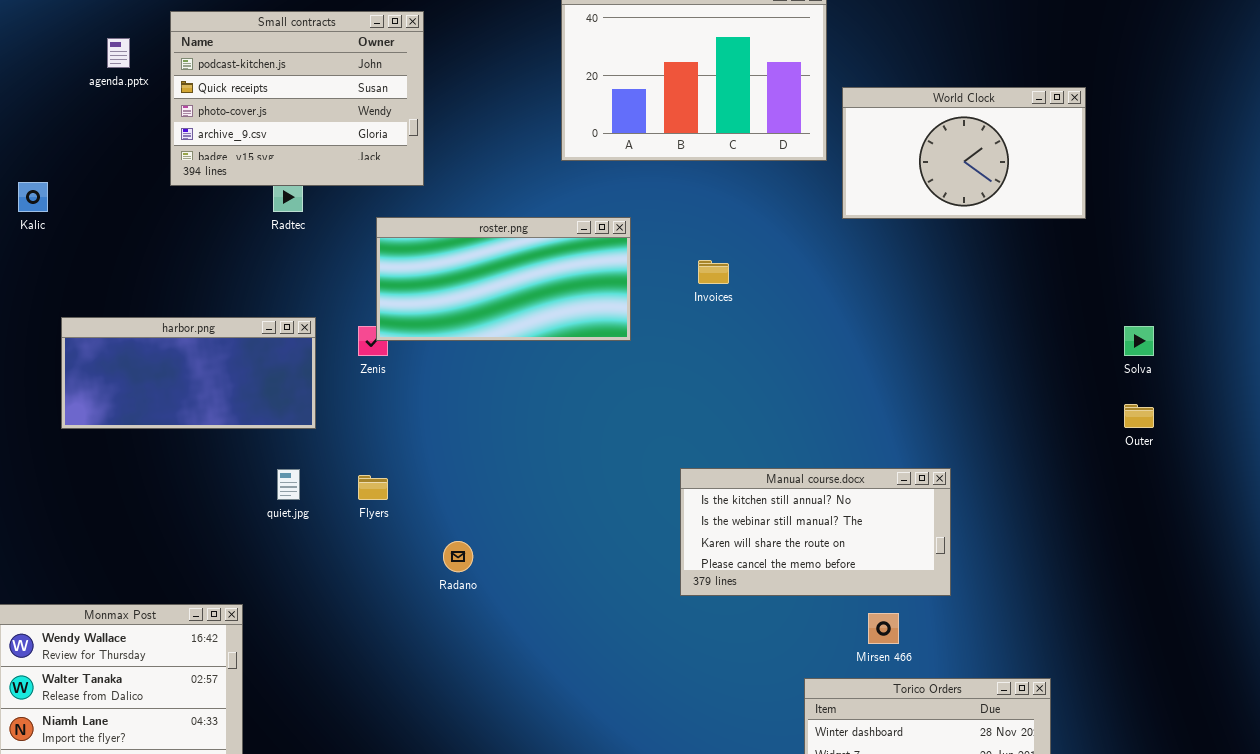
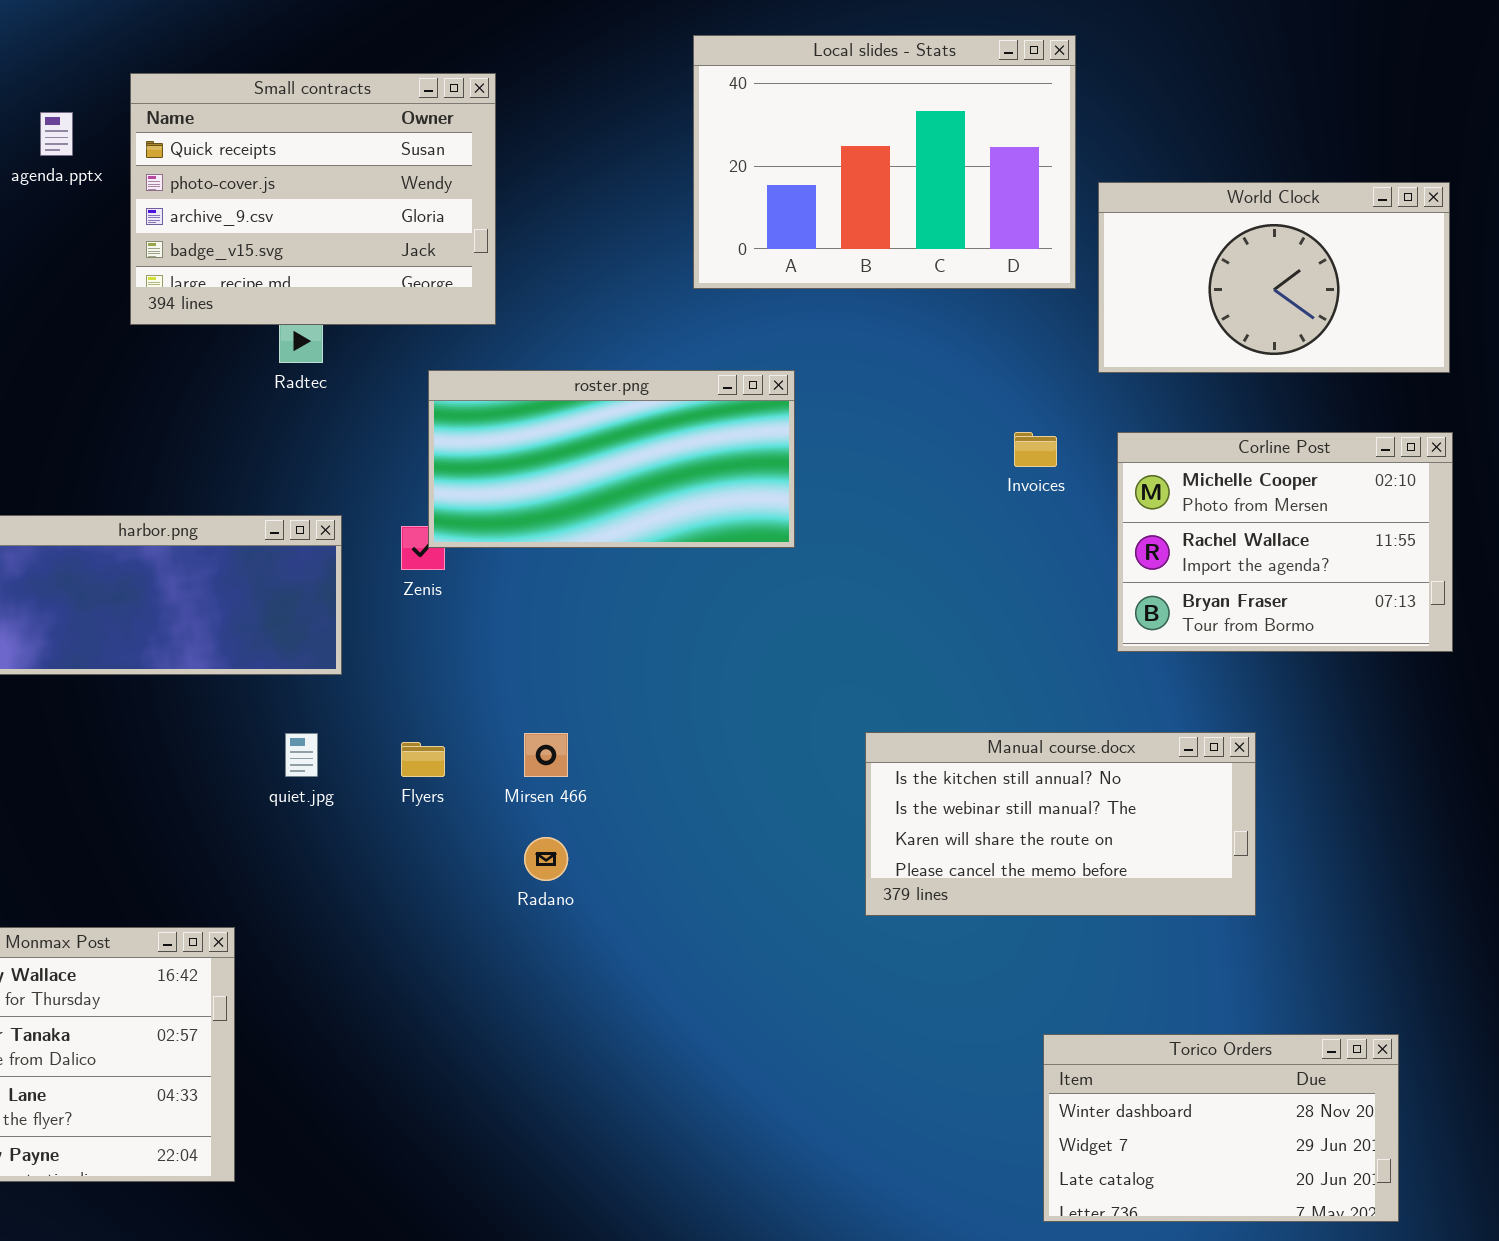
Small contracts: [170,11,424,186] -> [130,73,496,325], scrolled down 1 row
Invoices: [698,260,729,284] -> [1014,432,1057,467], moved
Corline Post: none -> [1117,432,1453,652], opened
Mirsen 466: [868,613,899,644] -> [524,733,568,777], moved

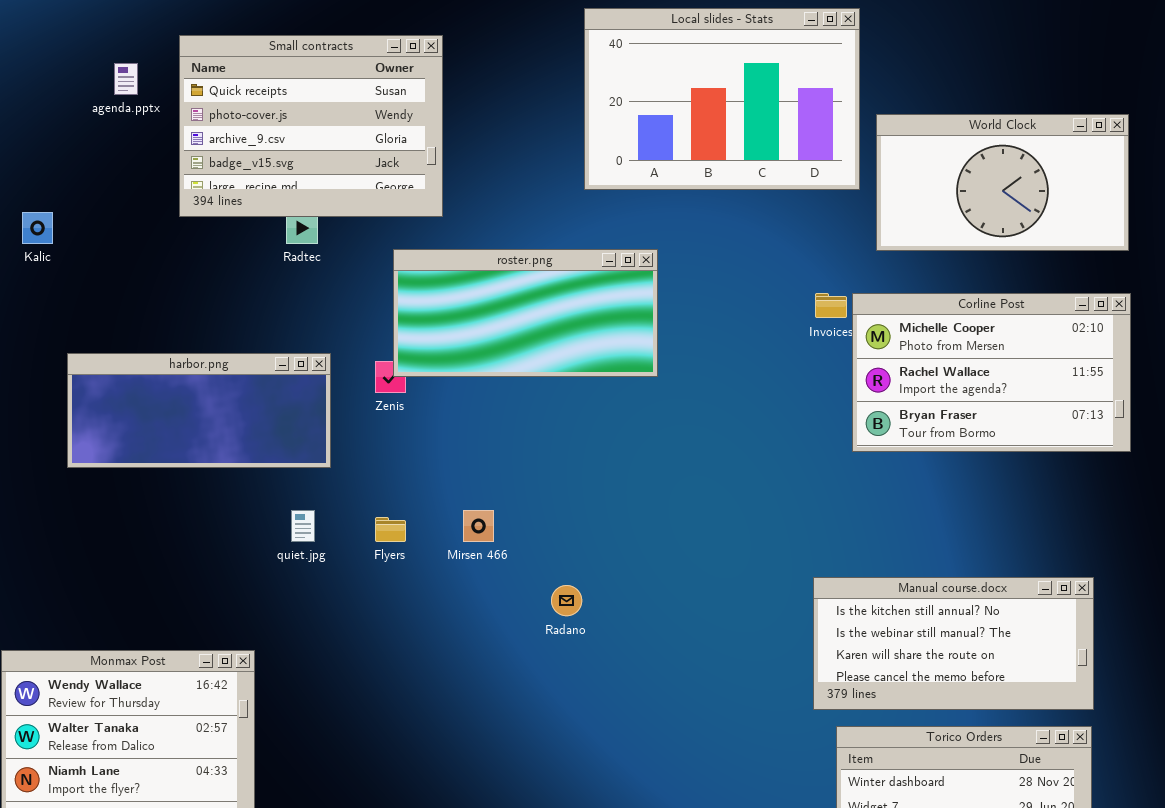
Corline Post: [1117,432,1453,652] -> [852,293,1131,452], resized
Manual course.docx: [865,732,1256,916] -> [813,577,1094,710], moved
Radano: [524,837,568,881] -> [551,585,582,616], moved

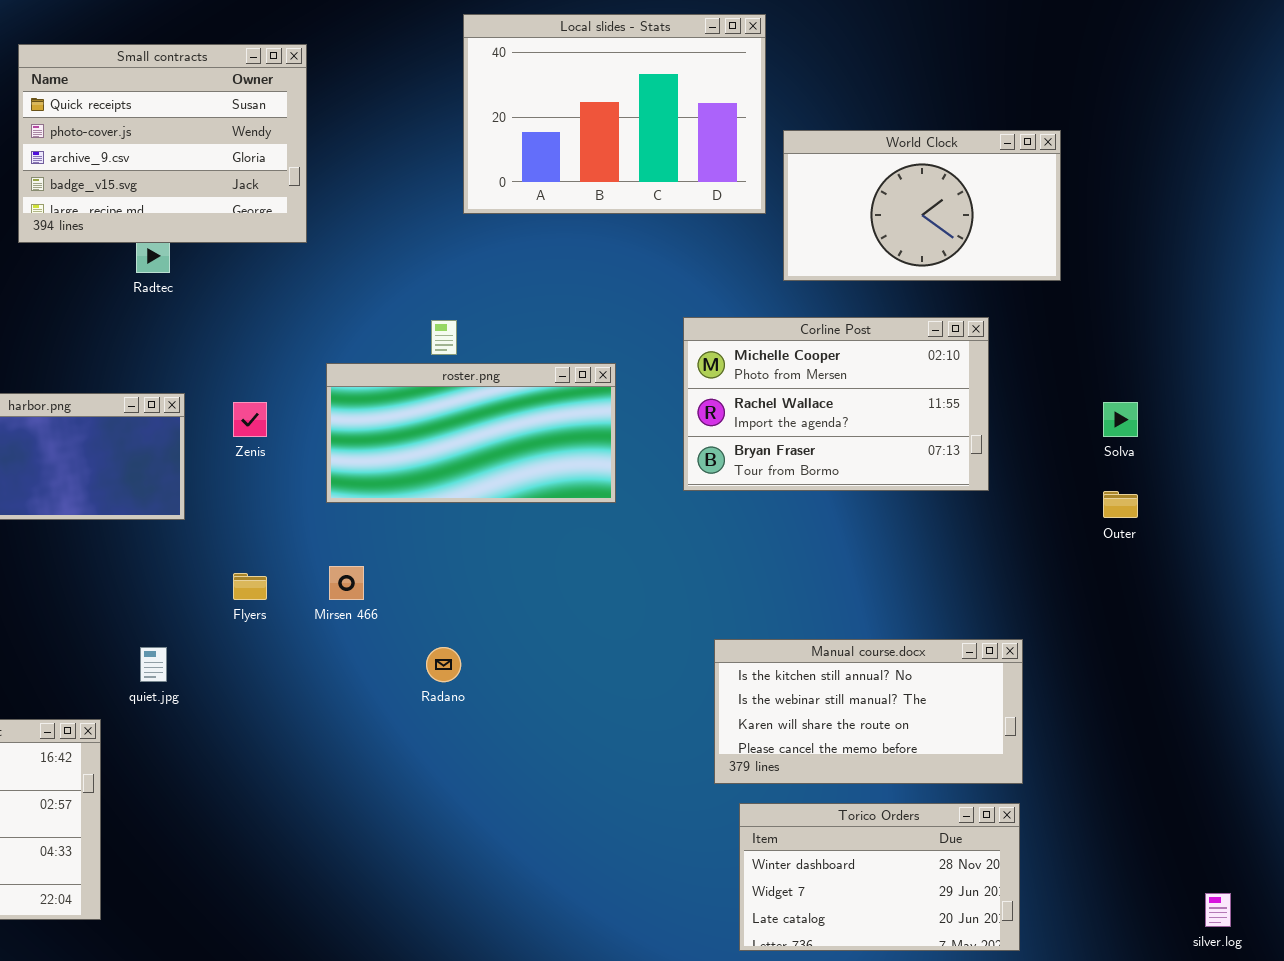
roster.png: [393,249,658,377] -> [326,363,616,503], moved
Corline Post: [852,293,1131,452] -> [683,317,989,491], moved
quiet.jpg: [291,510,315,542] -> [140,647,167,682], moved

